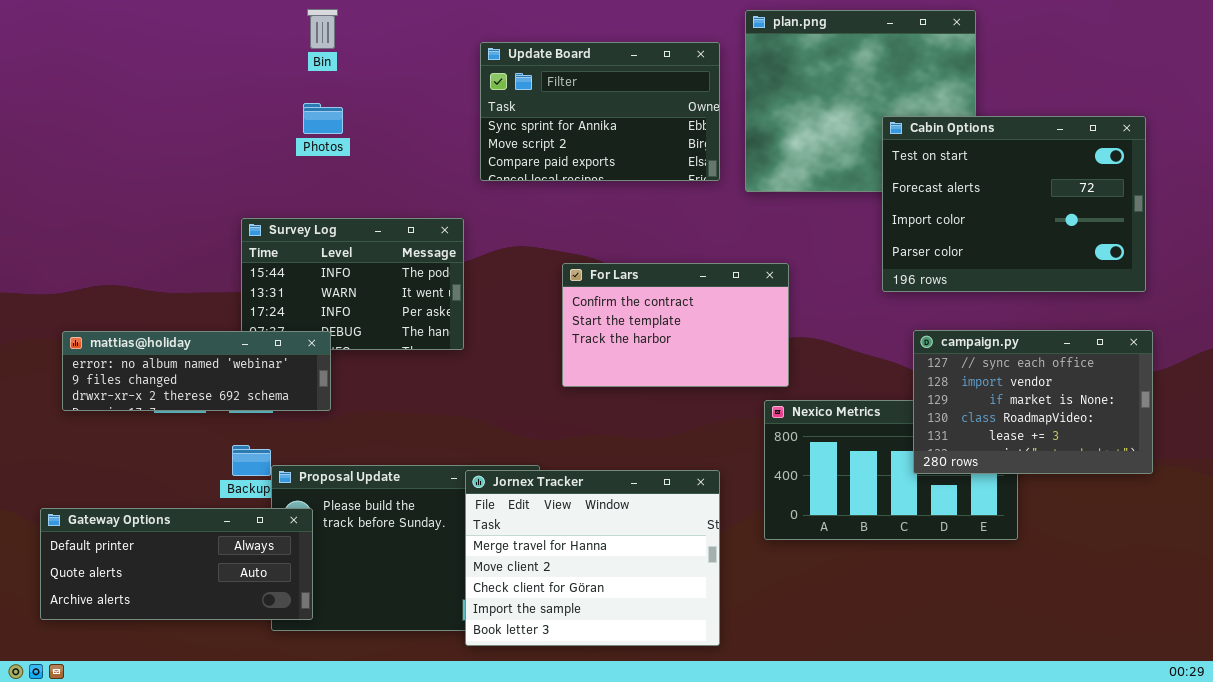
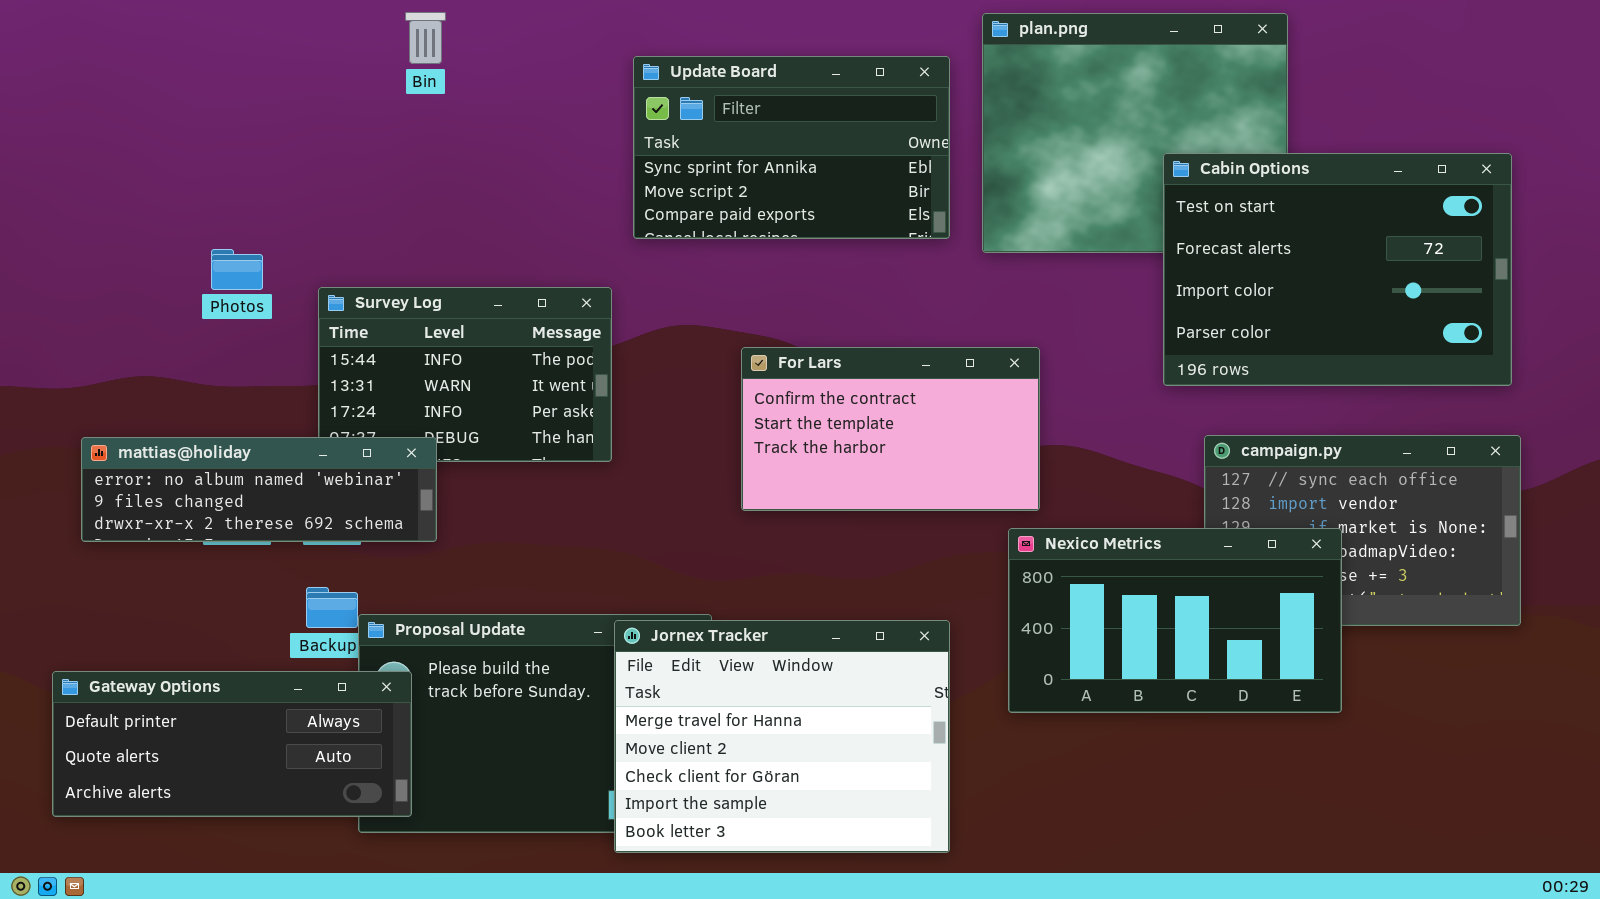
Photos: [303,103,343,134] -> [211,249,263,290], moved
Nexico Metrics: [764,400,1018,540] -> [1008,528,1342,713], raised

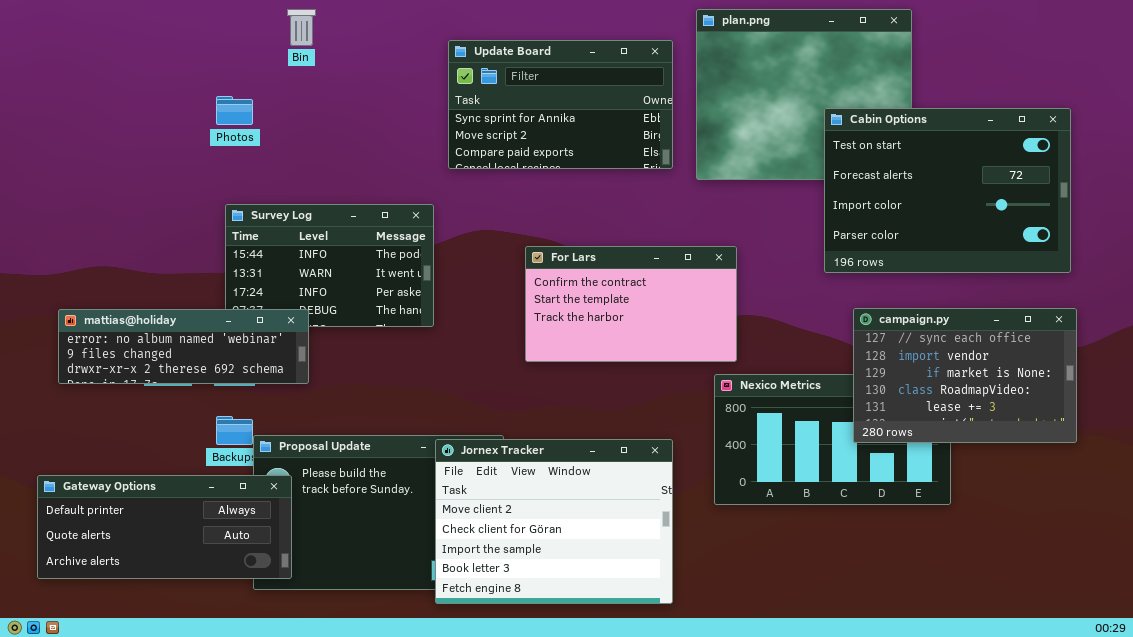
Photos: [211,249,263,290] -> [216,96,253,125], moved
campaign.py: [1204,435,1521,626] -> [853,308,1077,443], raised
Jornex Tracker: [614,620,950,853] -> [435,439,673,604], scrolled down 1 row

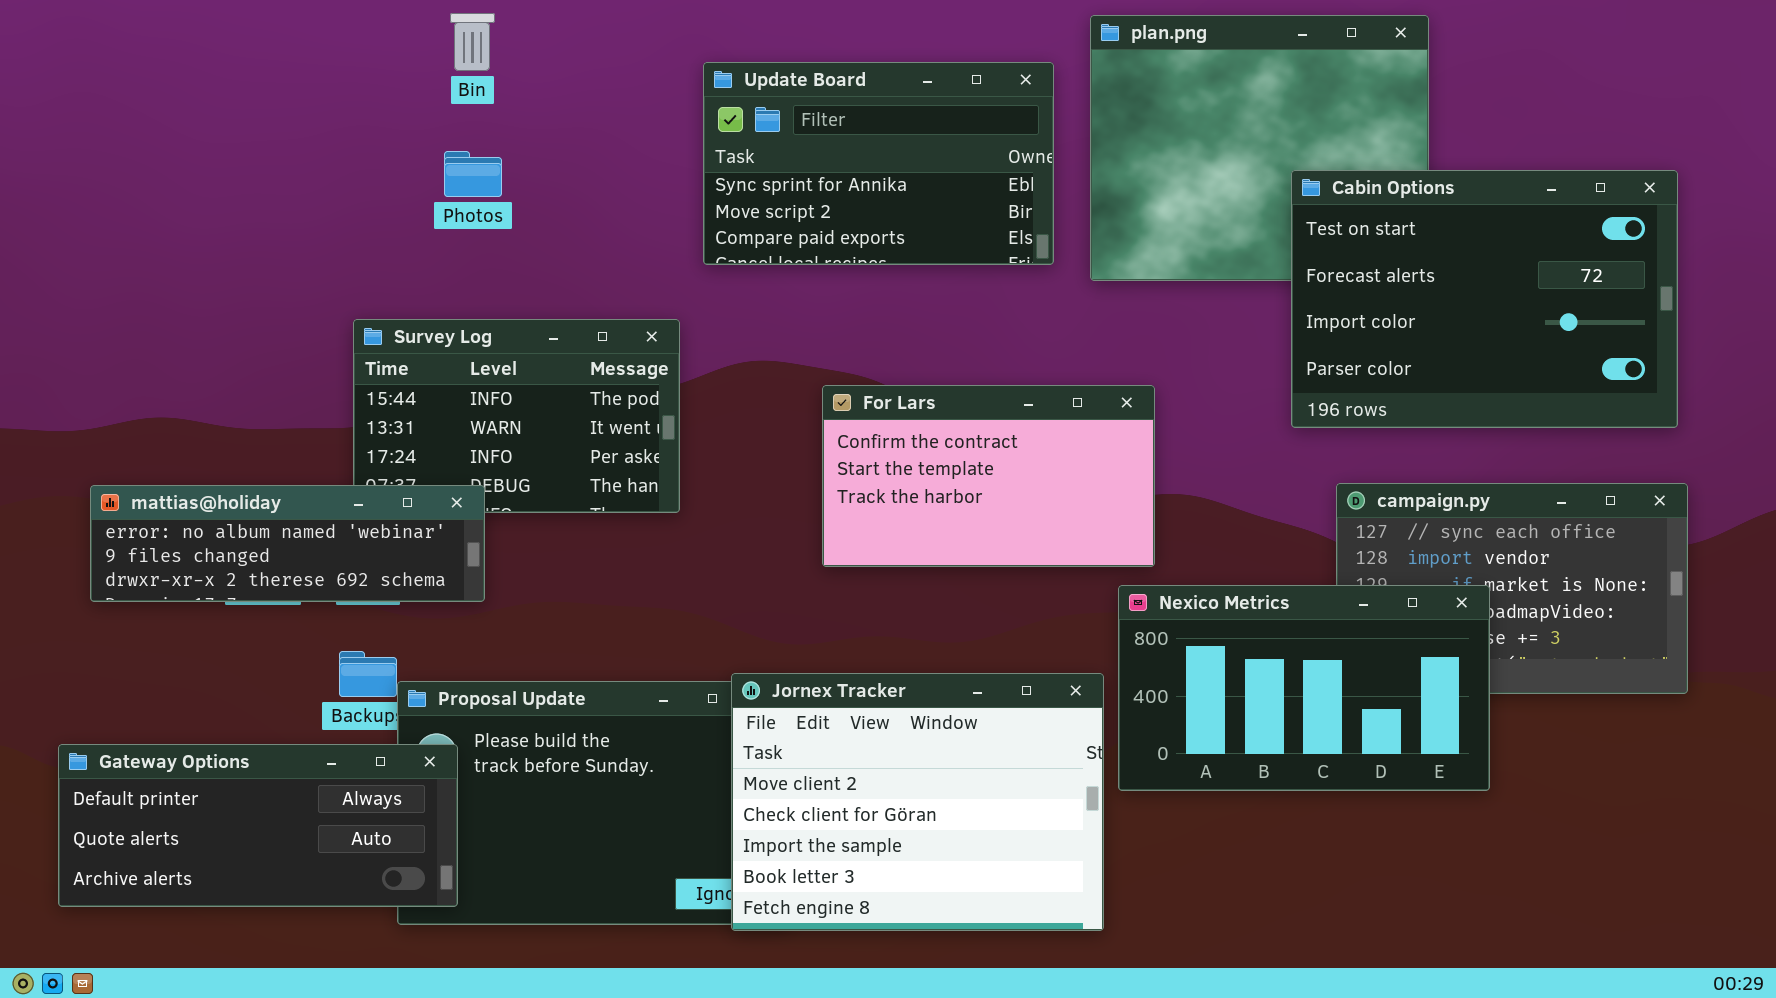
Photos: [216,96,253,125] -> [444,151,502,197], moved
Nexico Metrics: [714,374,951,505] -> [1118,585,1490,791], raised
Jornex Tracker: [435,439,673,604] -> [731,673,1104,931], moved

